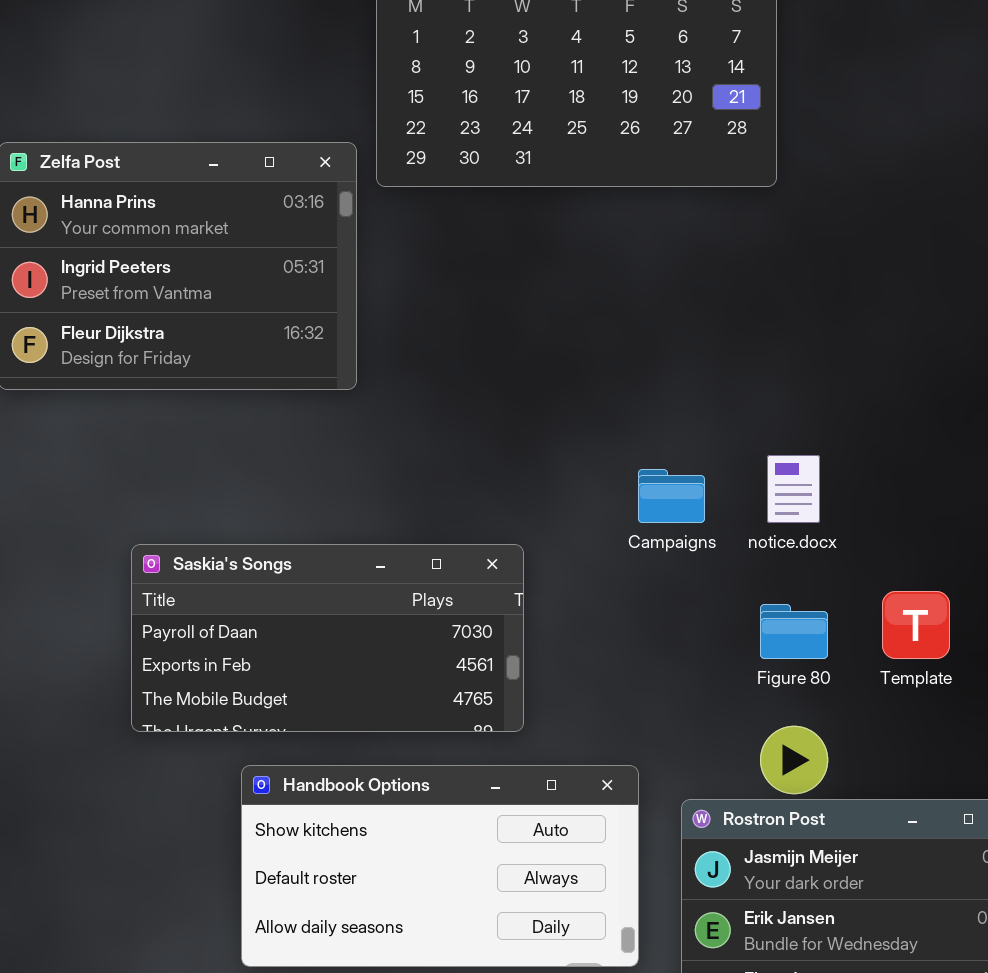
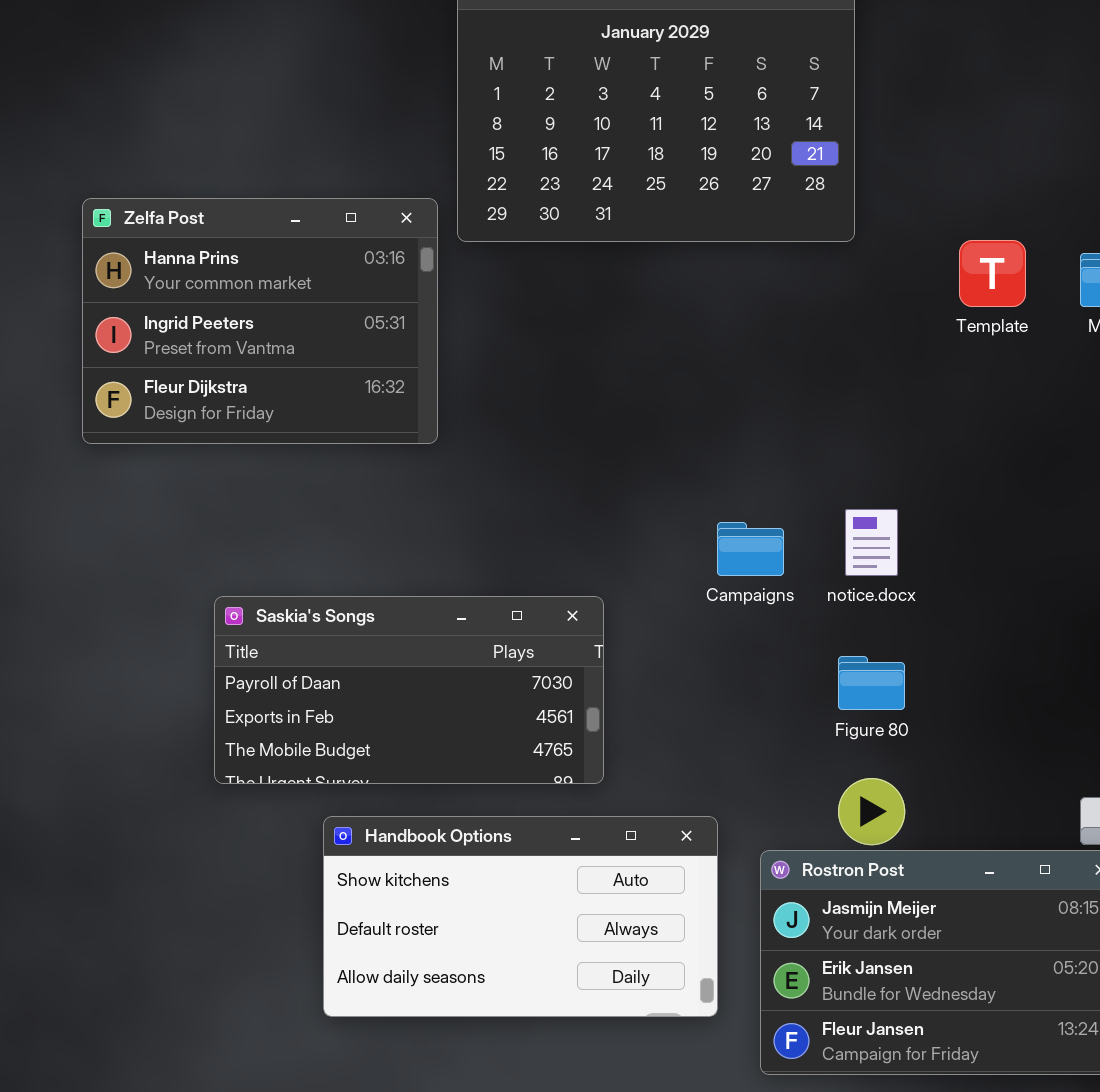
Template: [882,591,950,659] -> [959,240,1026,307], moved

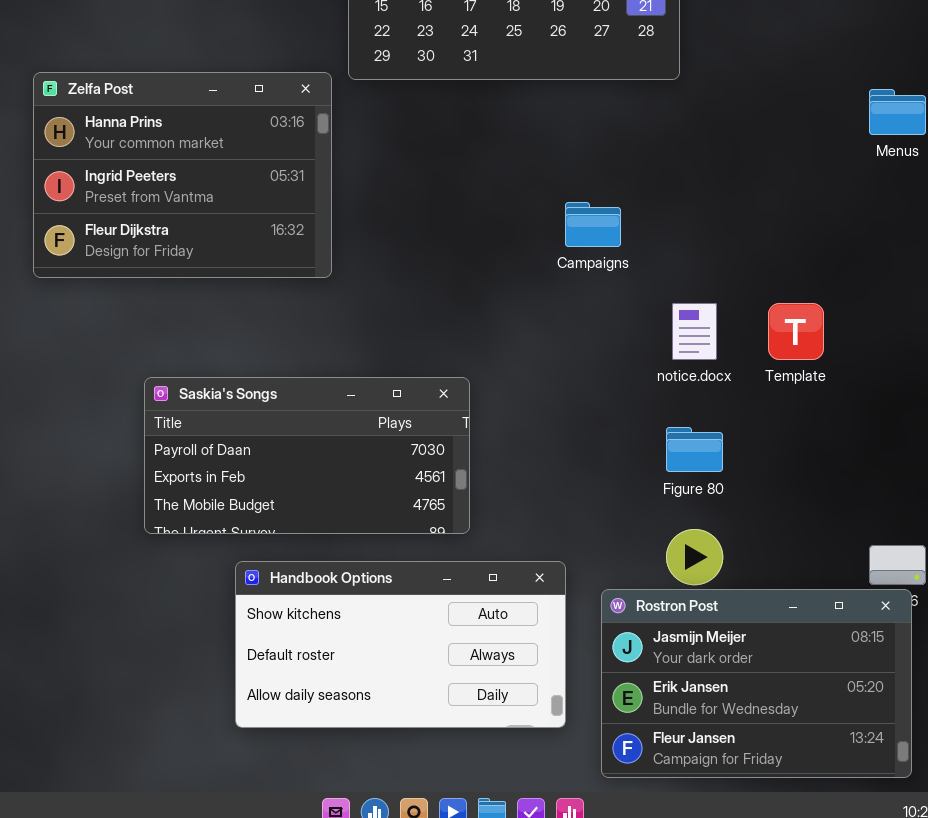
Zelfa Post: [82,198,438,444] -> [33,72,332,278], moved
Template: [959,240,1026,307] -> [768,303,824,360], moved
Campaigns: [717,522,784,576] -> [565,202,621,247], moved

